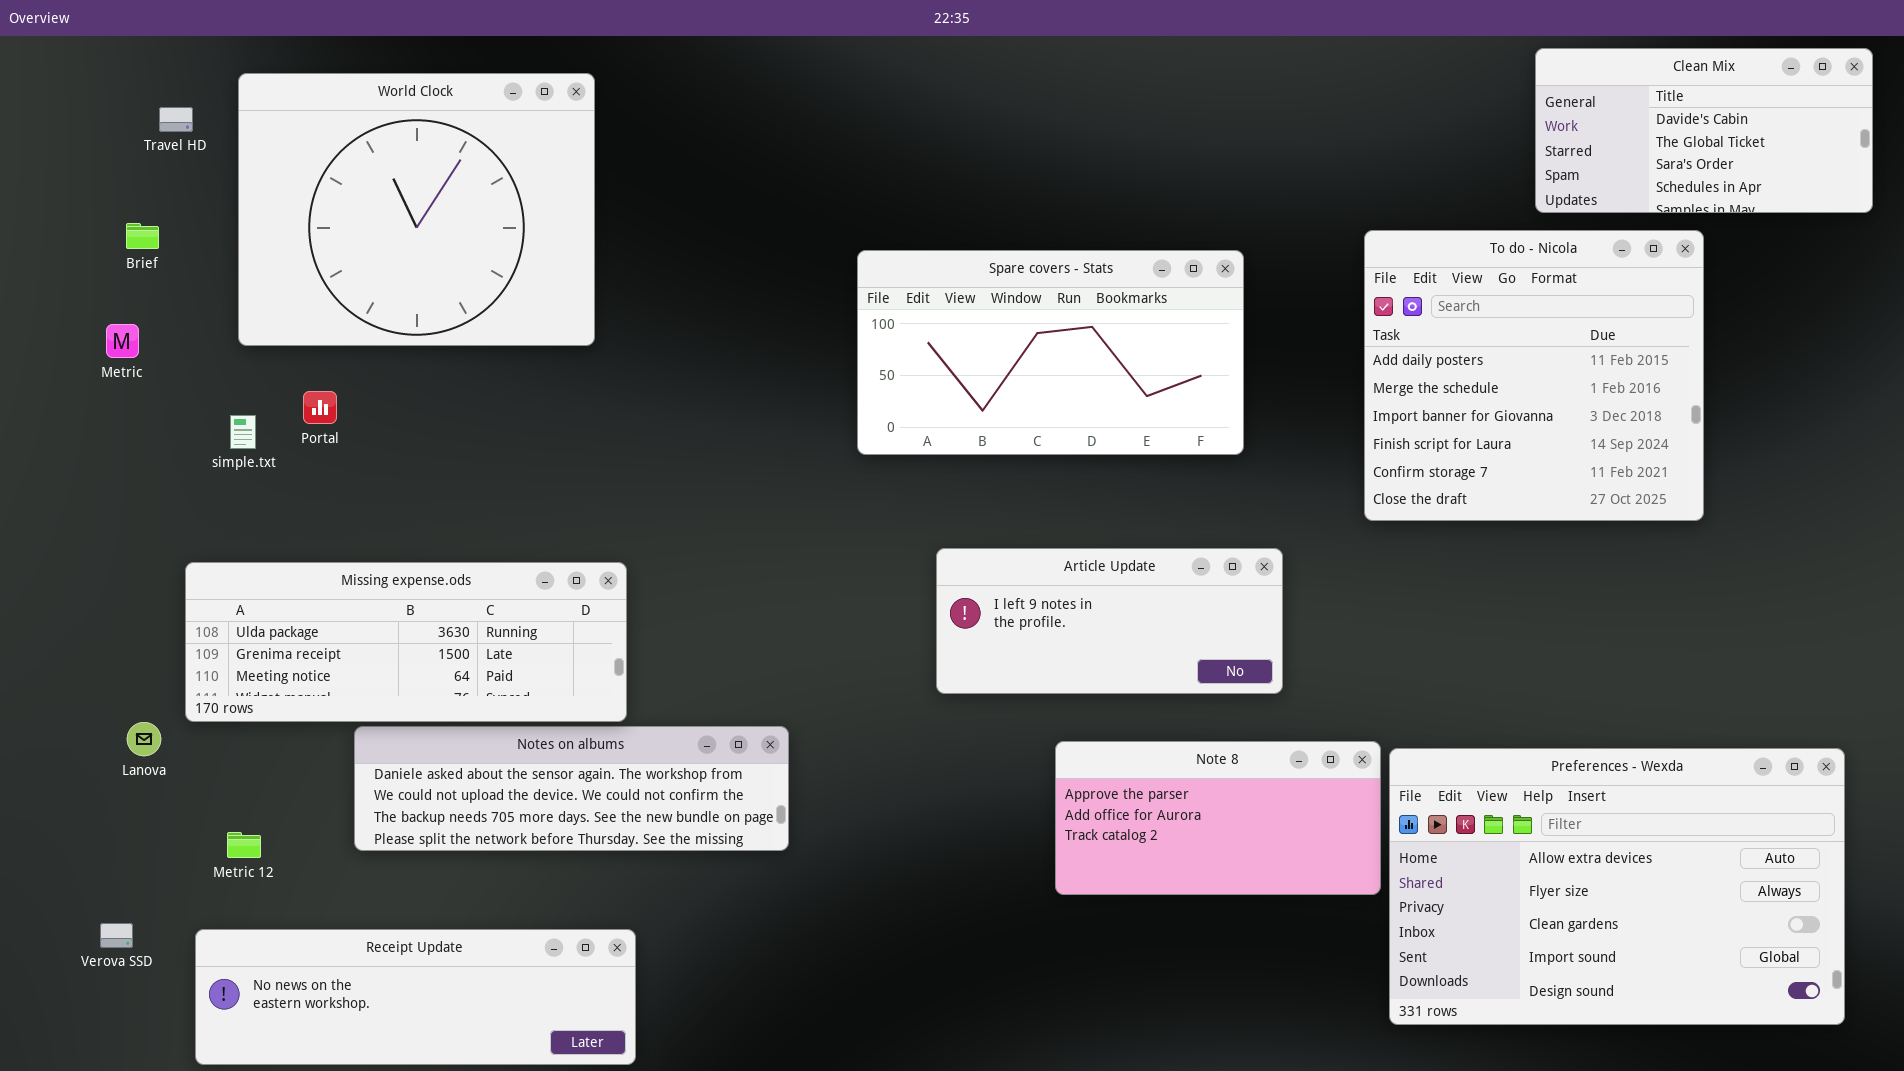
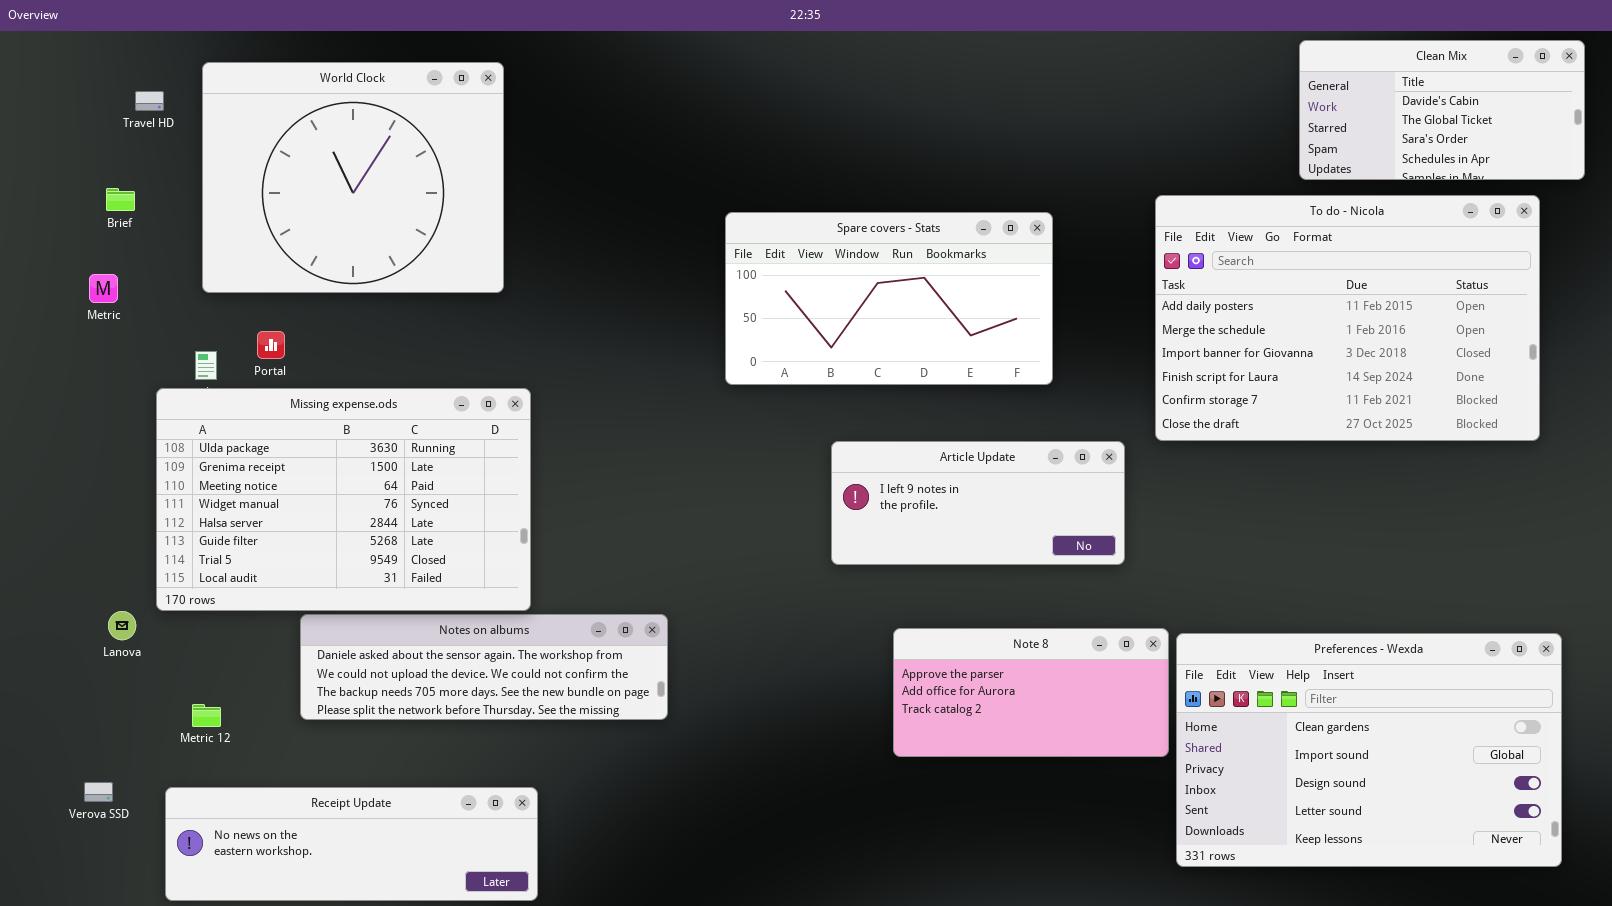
To do - Nicola: [1364,230,1704,521] -> [1155,195,1540,441], resized
Article Update: [936,548,1283,694] -> [831,441,1125,565], moved
Missing expense.ods: [185,562,627,722] -> [156,388,531,611], resized
Preferences - Wexda: [1389,748,1845,1025] -> [1176,633,1562,867], scrolled down 2 rows

